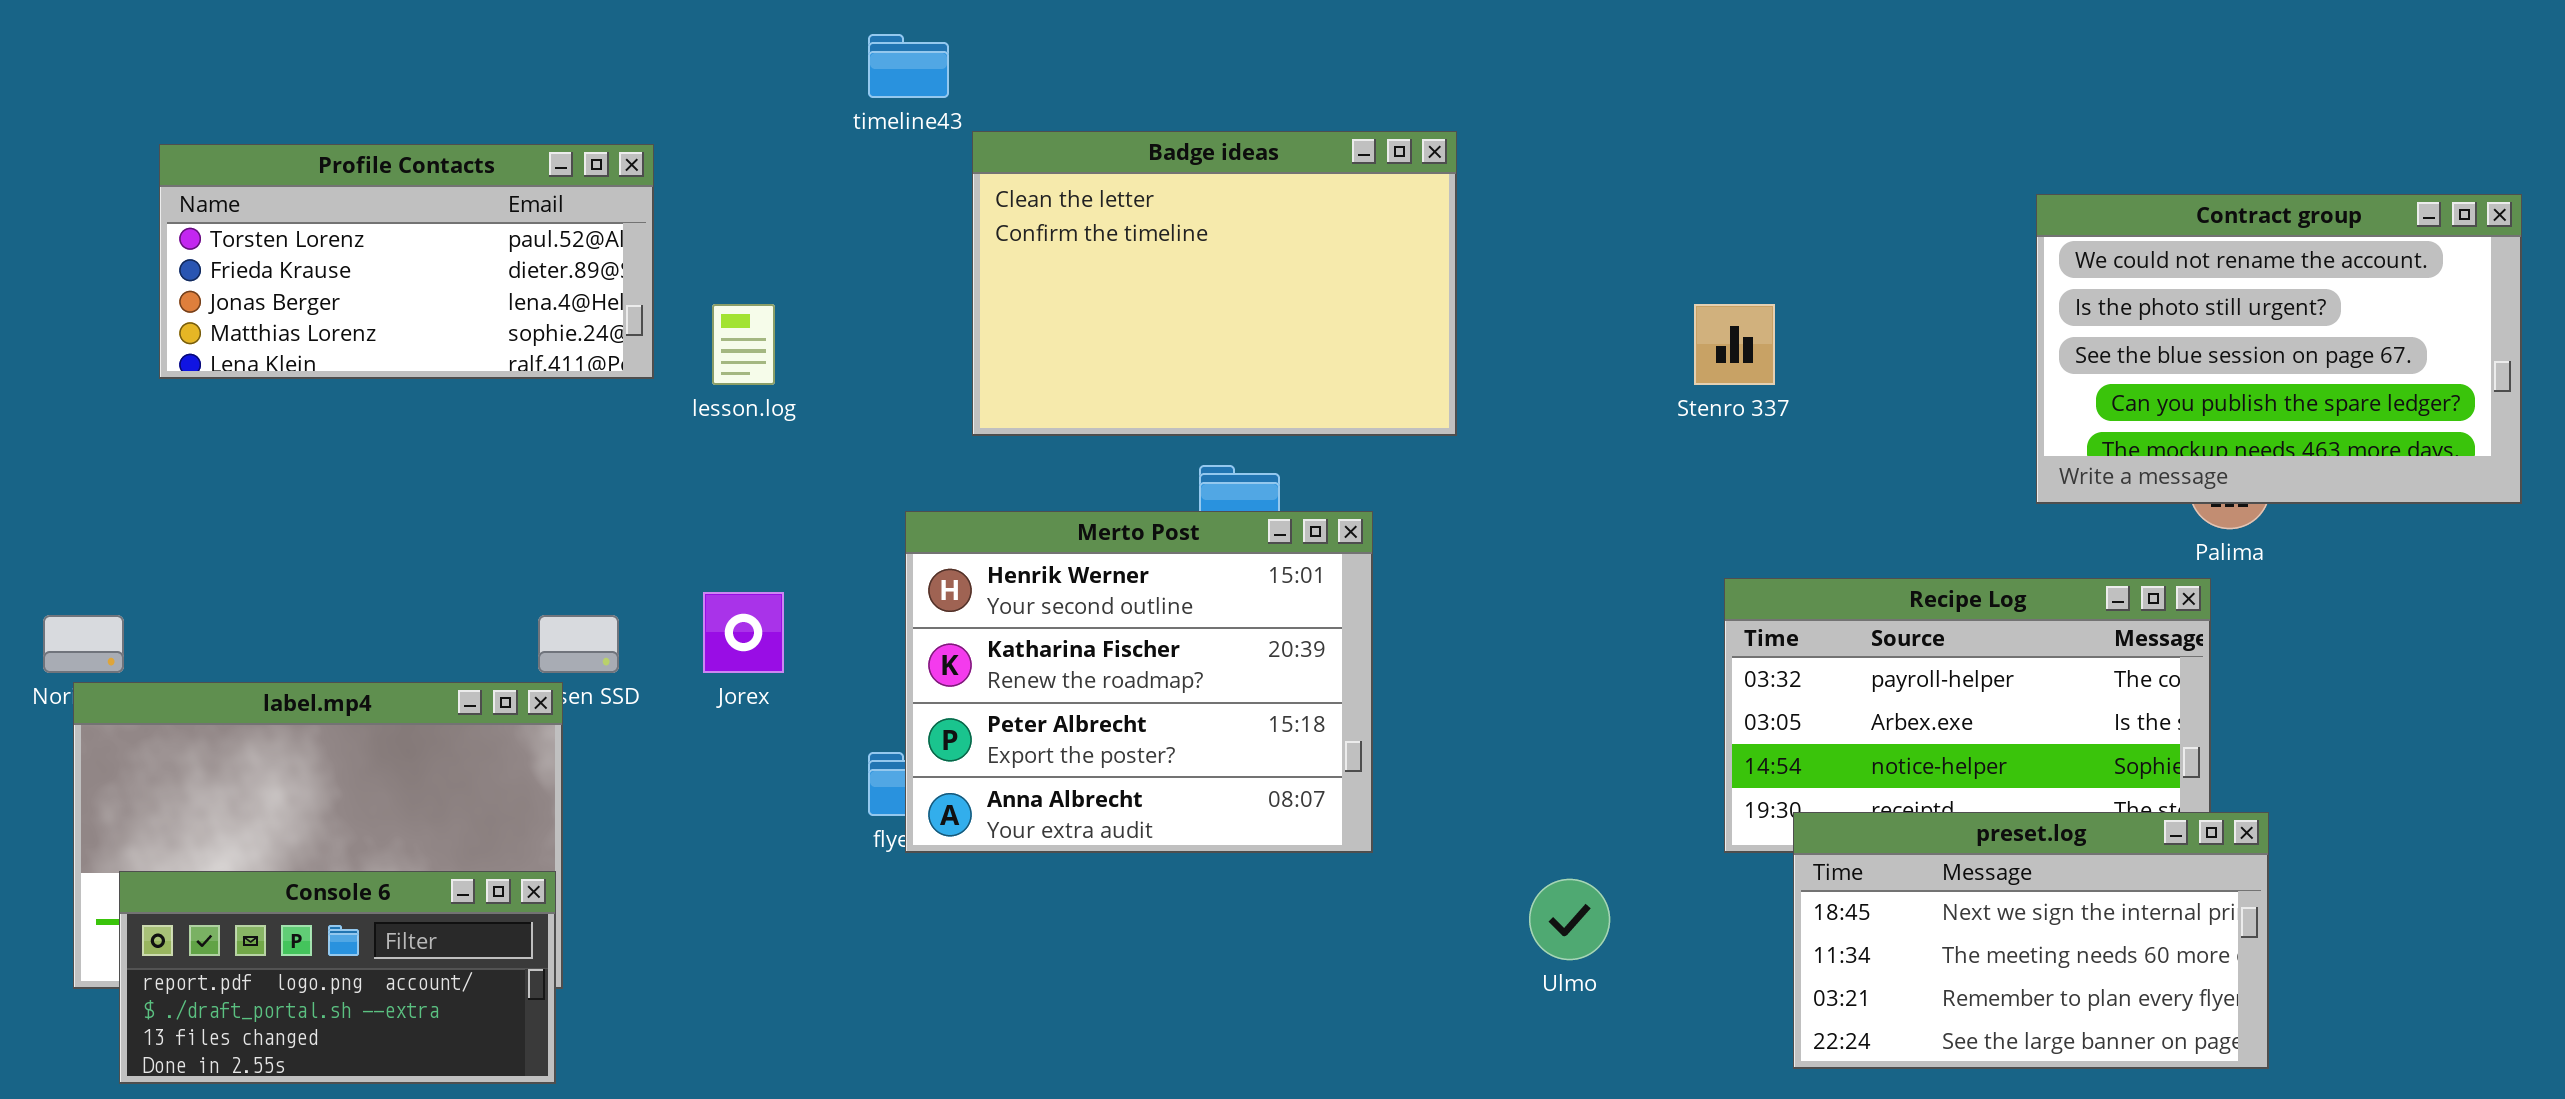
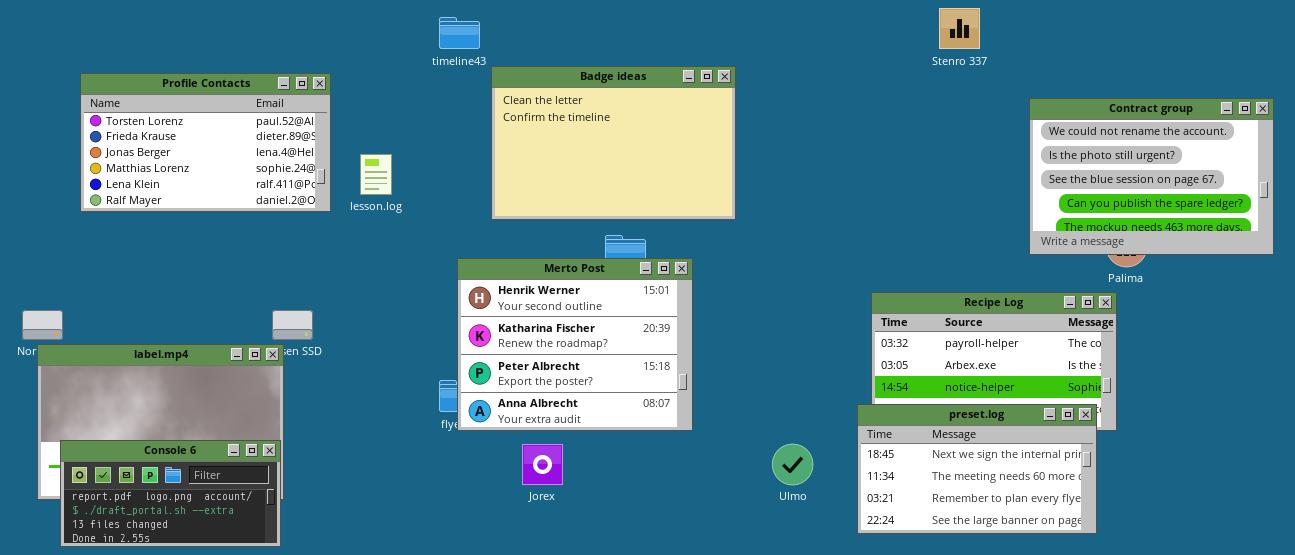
Profile Contacts: [159,144,654,379] -> [80,73,331,212], resized
Stenro 337: [1694,304,1775,385] -> [939,8,980,49], moved
Jorex: [703,592,784,673] -> [522,444,563,485], moved
preset.log: [1793,812,2269,1069] -> [857,404,1097,534], moved

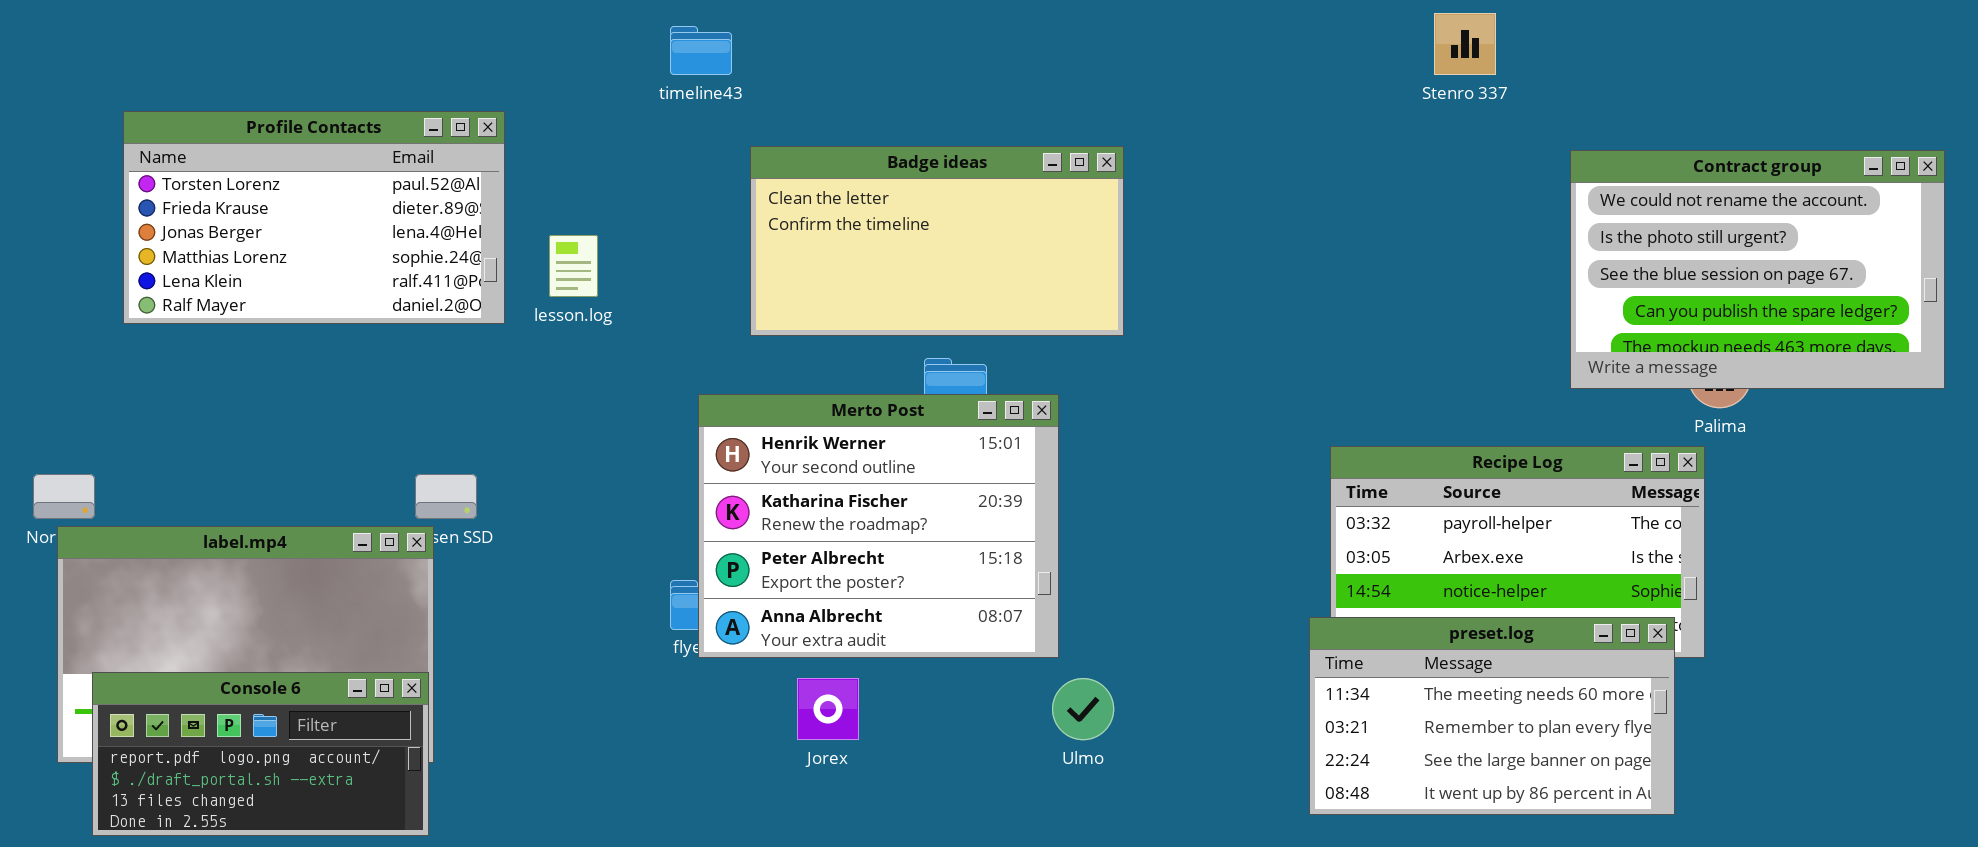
Badge ideas: [491,66,736,220] -> [750,146,1124,336], resized
preset.log: [857,404,1097,534] -> [1309,617,1675,815], scrolled down 1 row
Ulmo: [772,444,813,485] -> [1052,678,1114,740], moved

